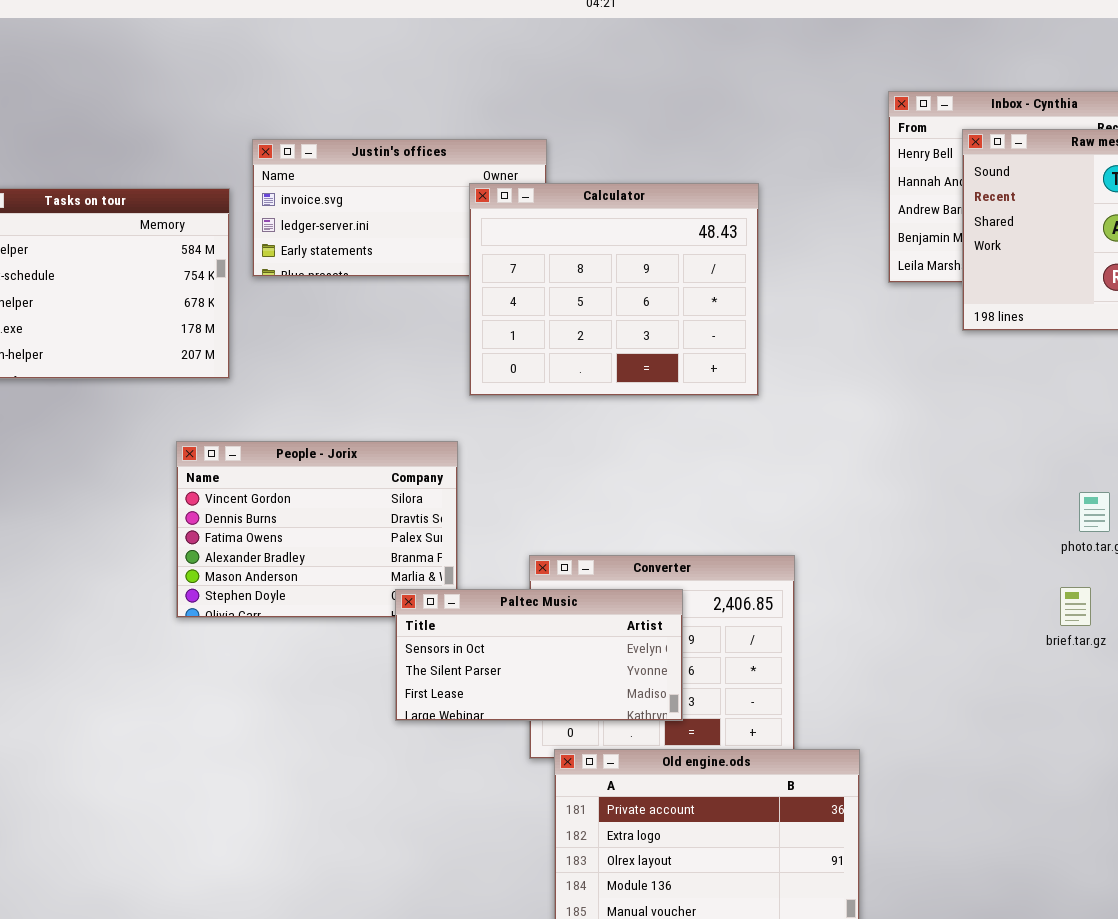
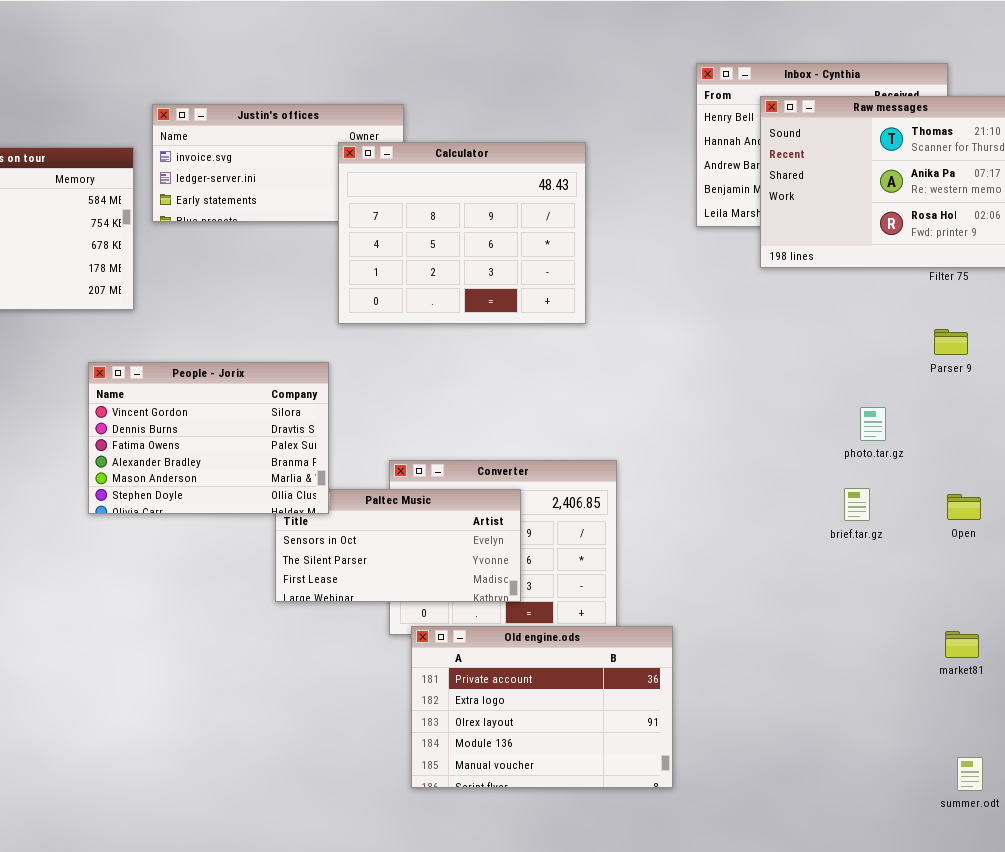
People - Jorix: [176,441,458,618] -> [88,362,329,514], raised

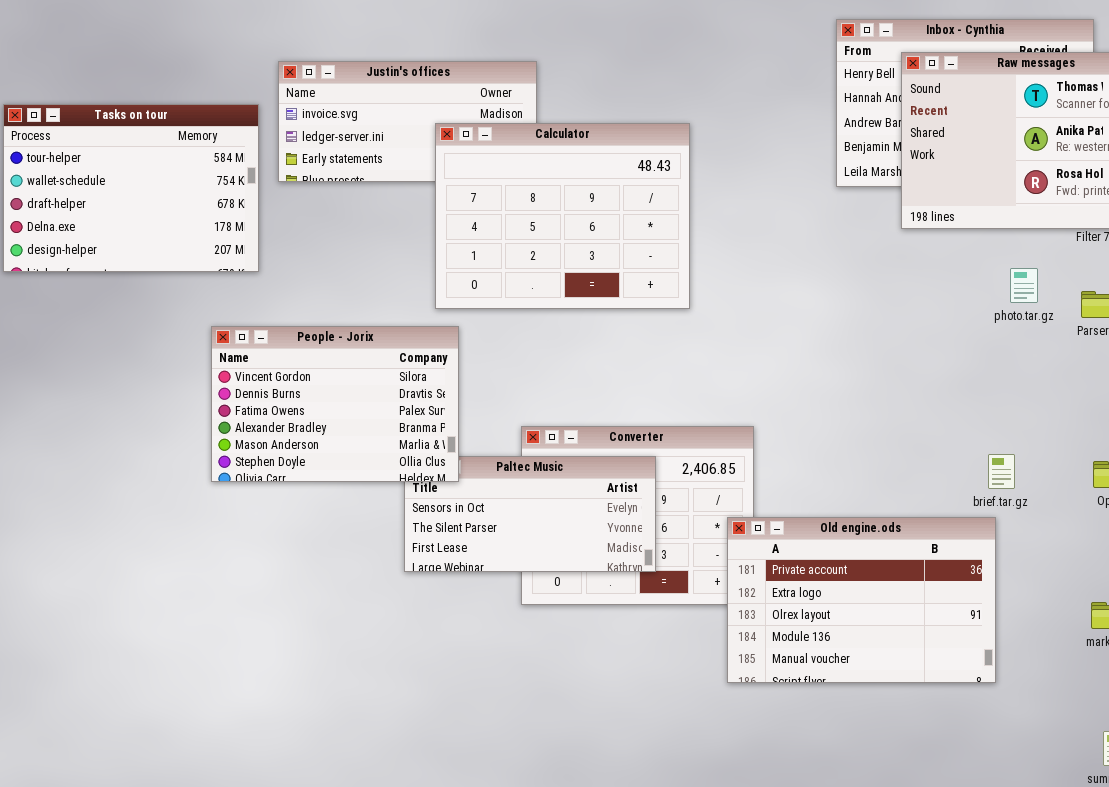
Calculator: [338,142,586,324] -> [435,123,690,309], moved
photo.tar.gz: [860,407,886,441] -> [1010,268,1038,303], moved
Old engine.ods: [411,626,673,788] -> [727,517,996,683], moved

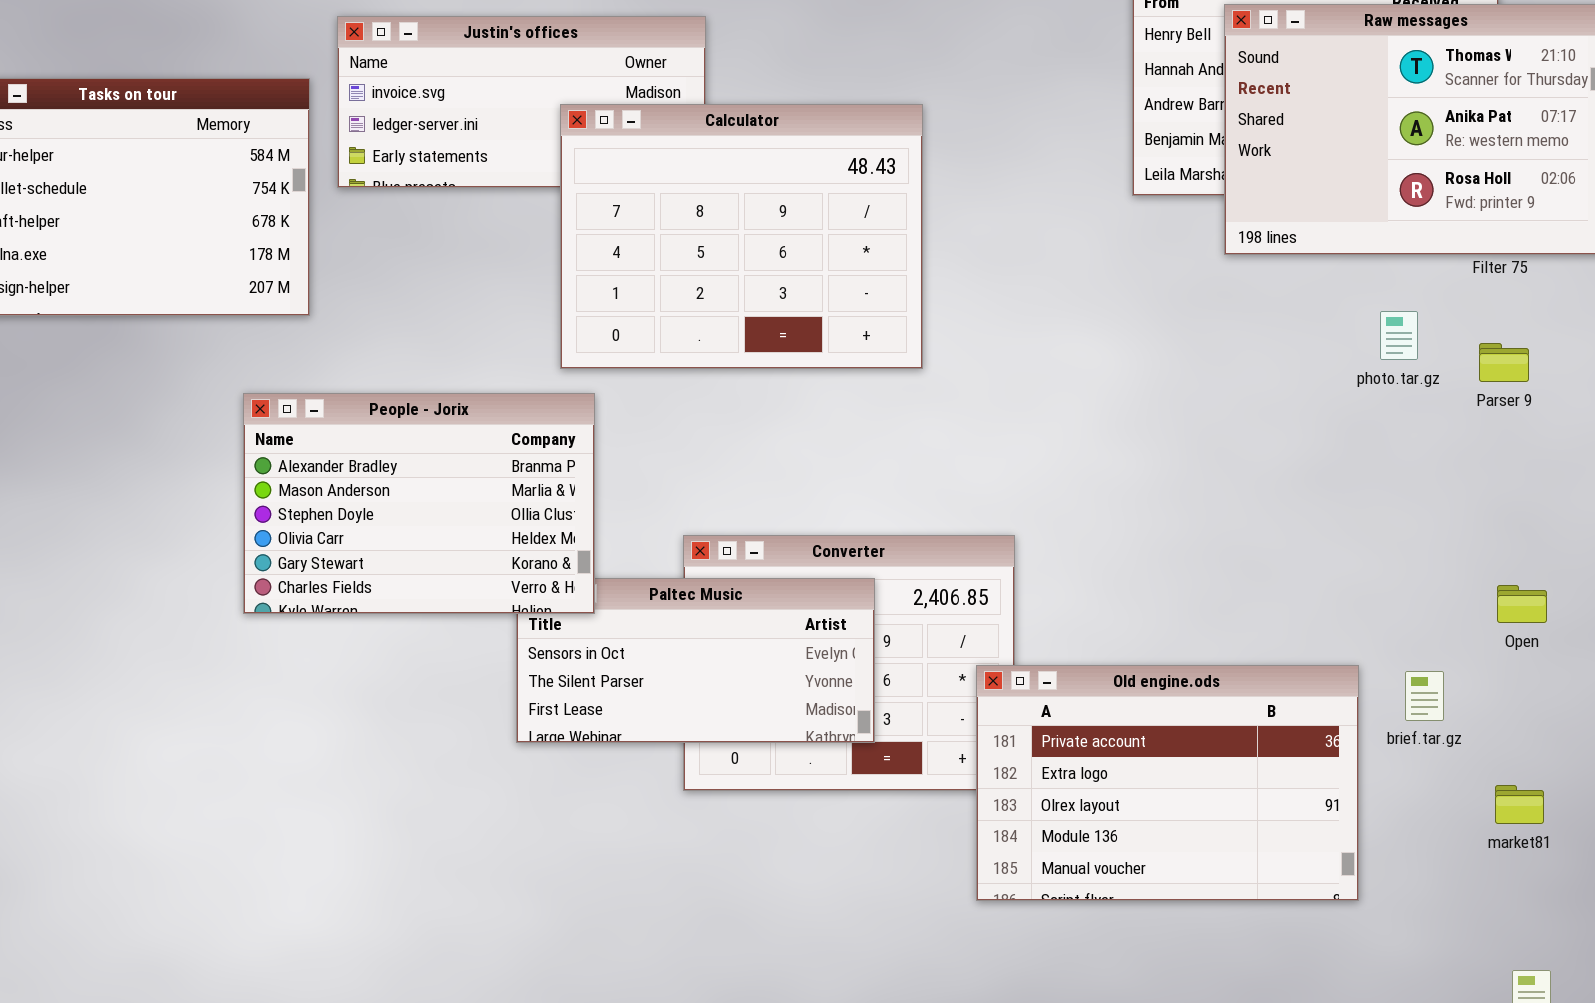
People - Jorix: [211,326,459,482] -> [243,393,595,614], scrolled down 3 rows
brief.tar.gz: [988,454,1015,489] -> [1405,671,1444,721], moved

